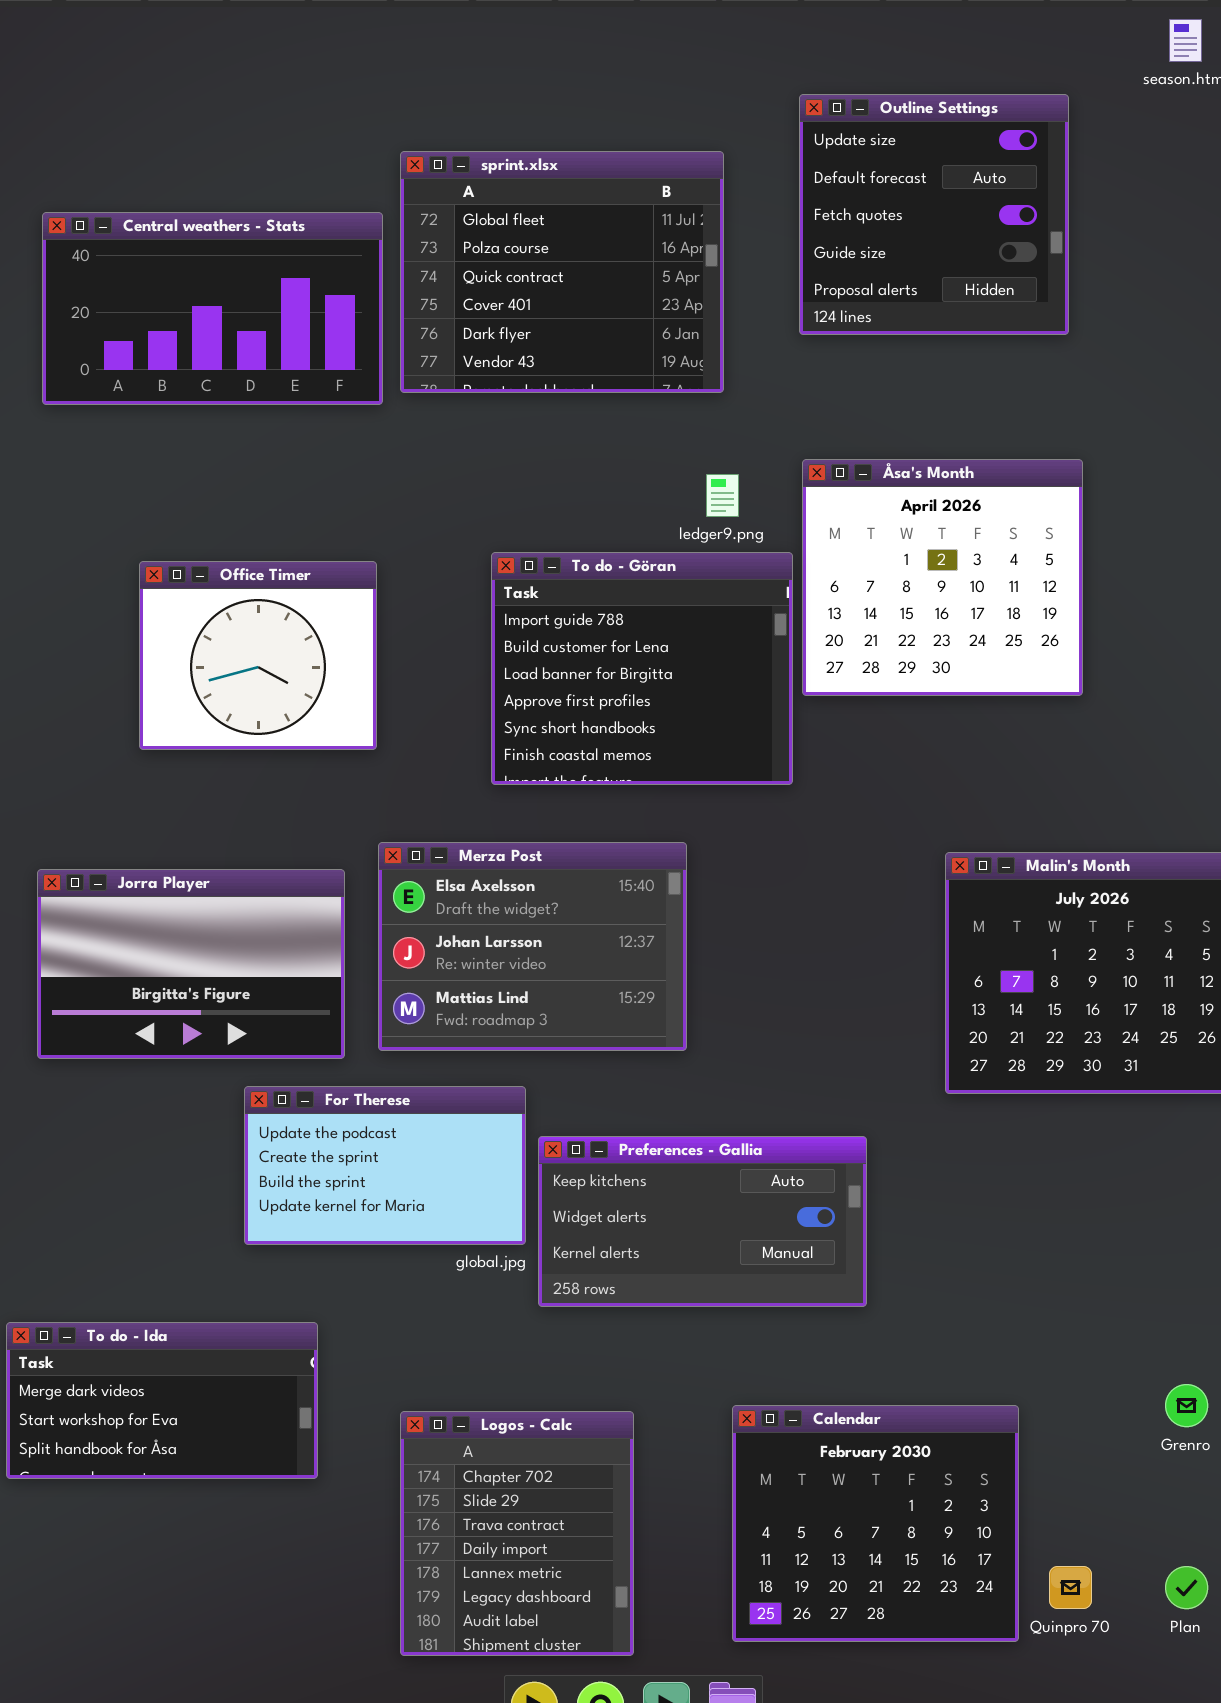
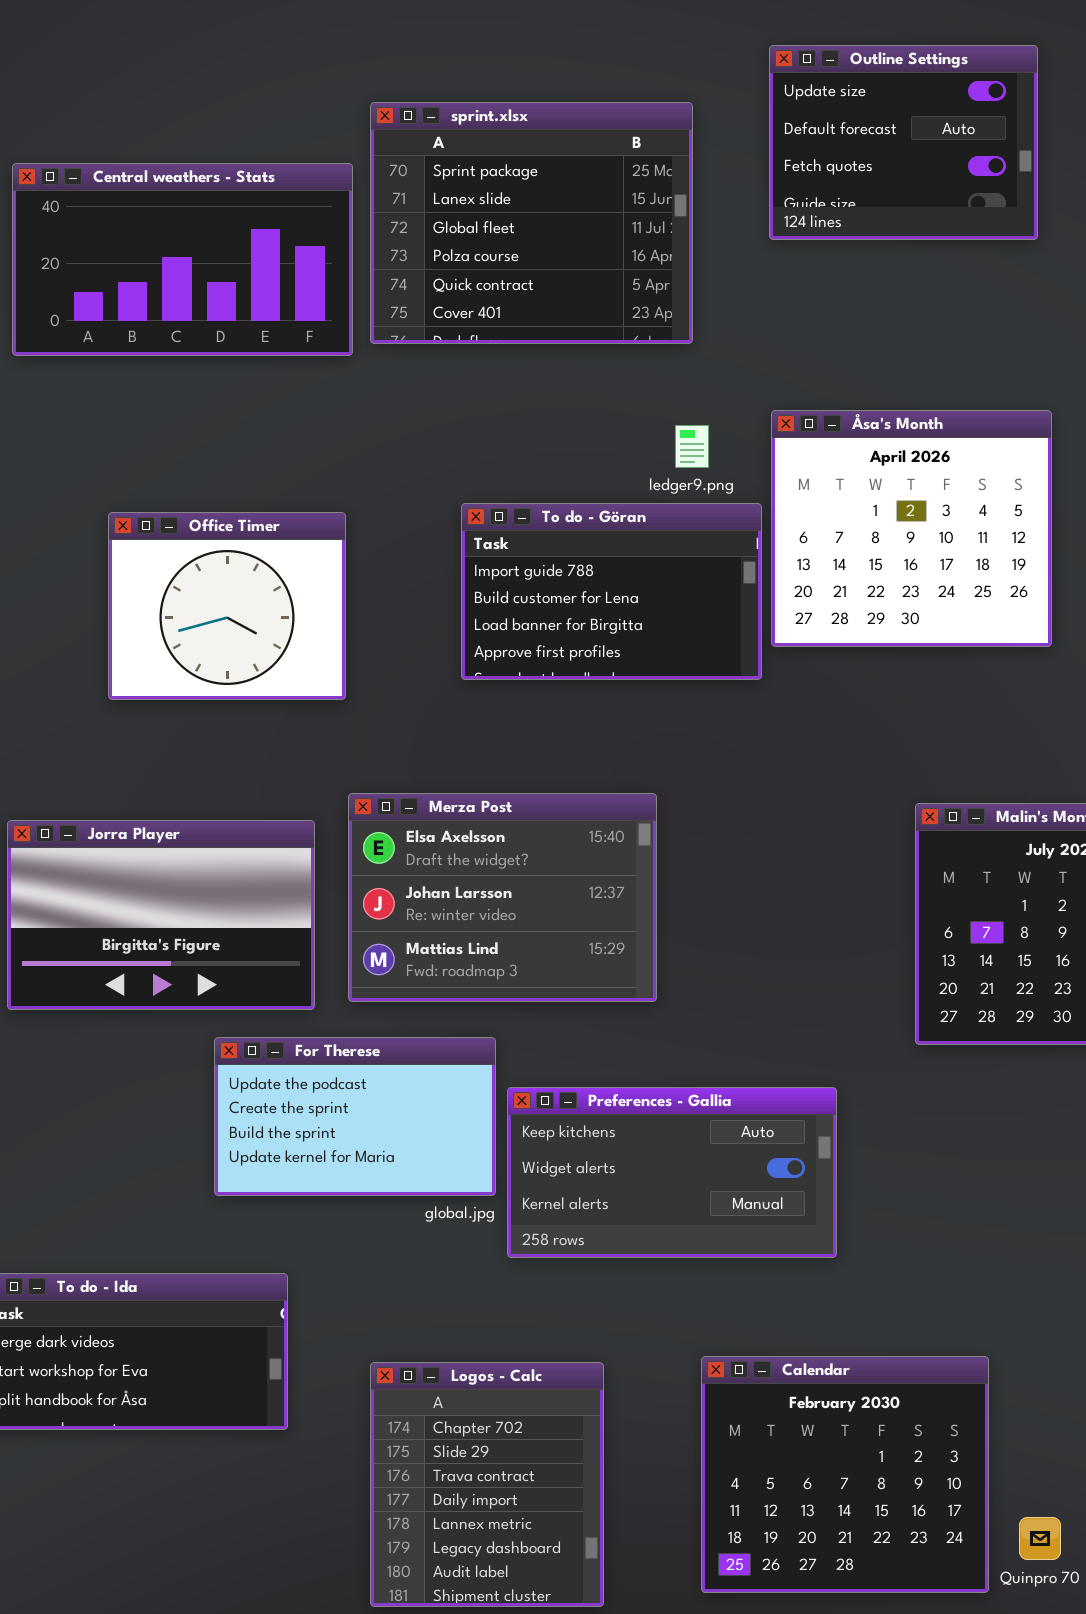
Outline Settings: [799,94,1069,335] -> [769,45,1038,240], resized
sprint.xlsx: [400,151,724,393] -> [370,102,693,344], scrolled up 2 rows
To do - Göran: [491,552,793,785] -> [461,503,762,680], resized

